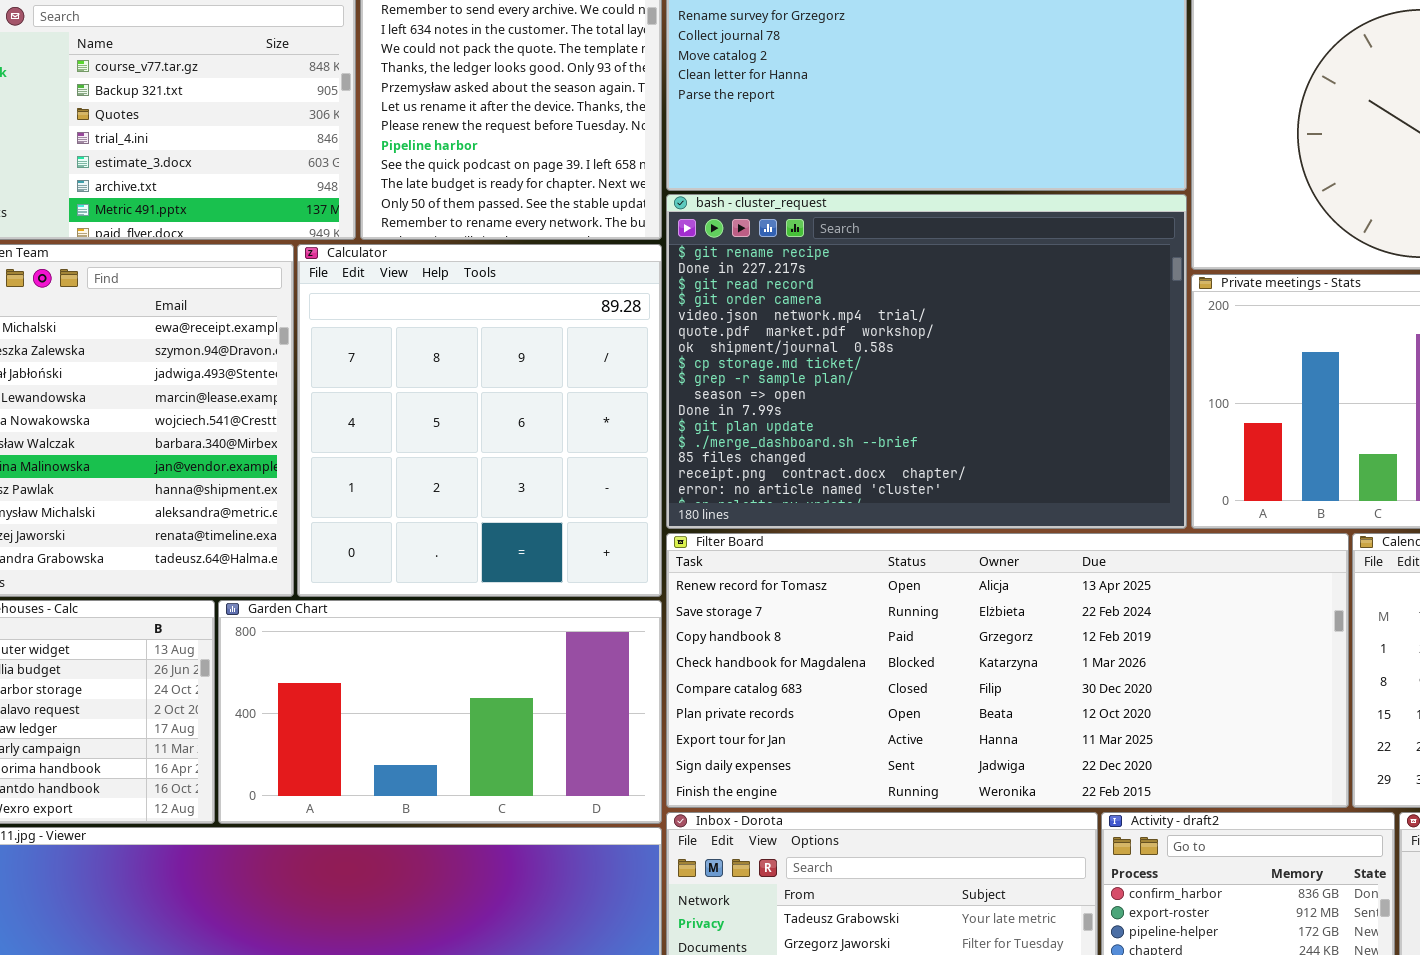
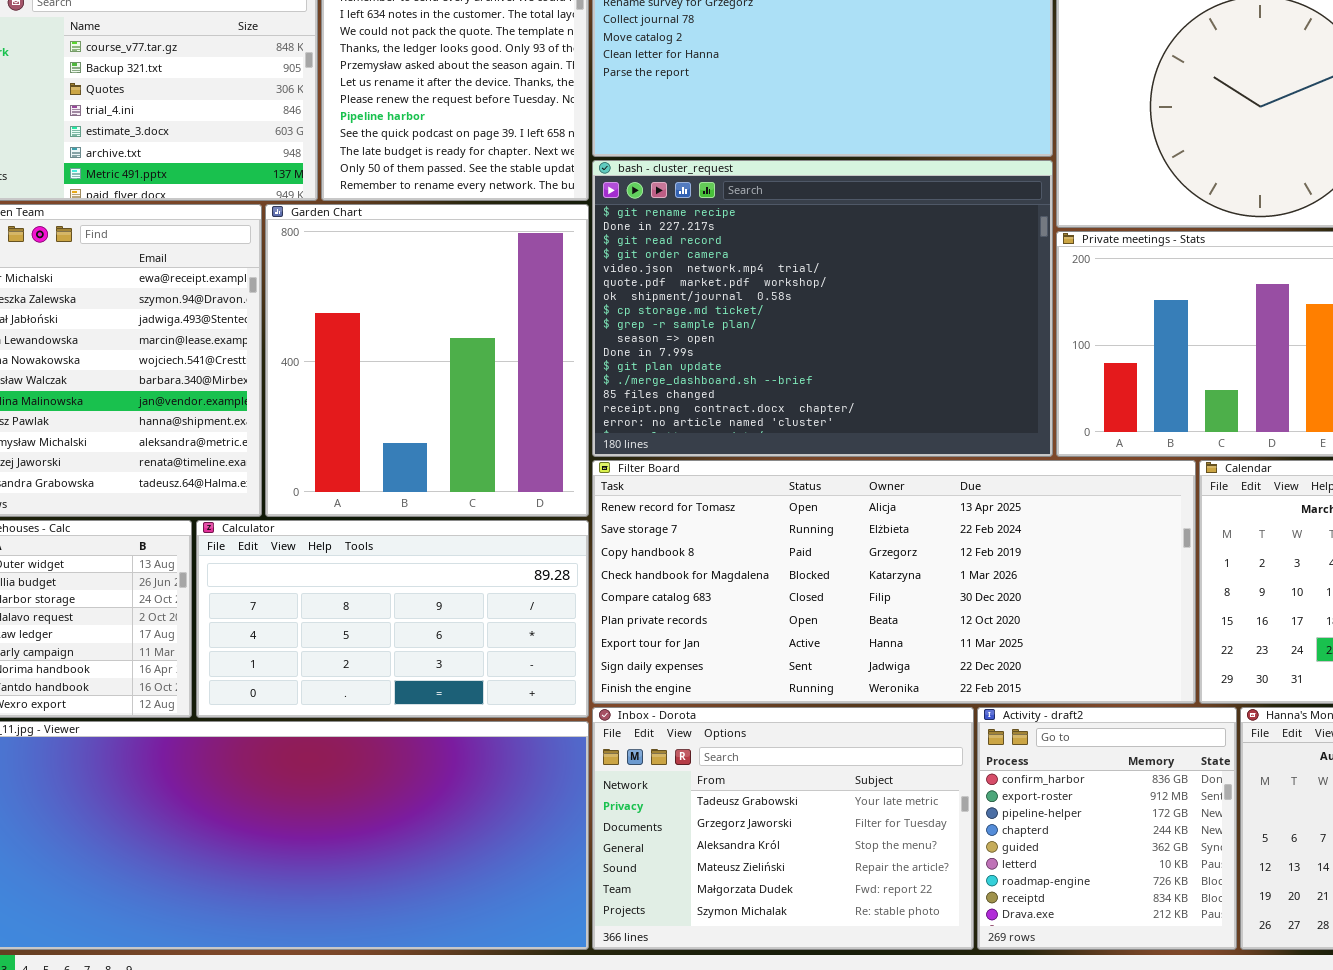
Calculator: [297,244,662,597] -> [196,520,589,718], moved, resized
Garden Chart: [218,600,662,824] -> [265,204,589,517], moved, resized

